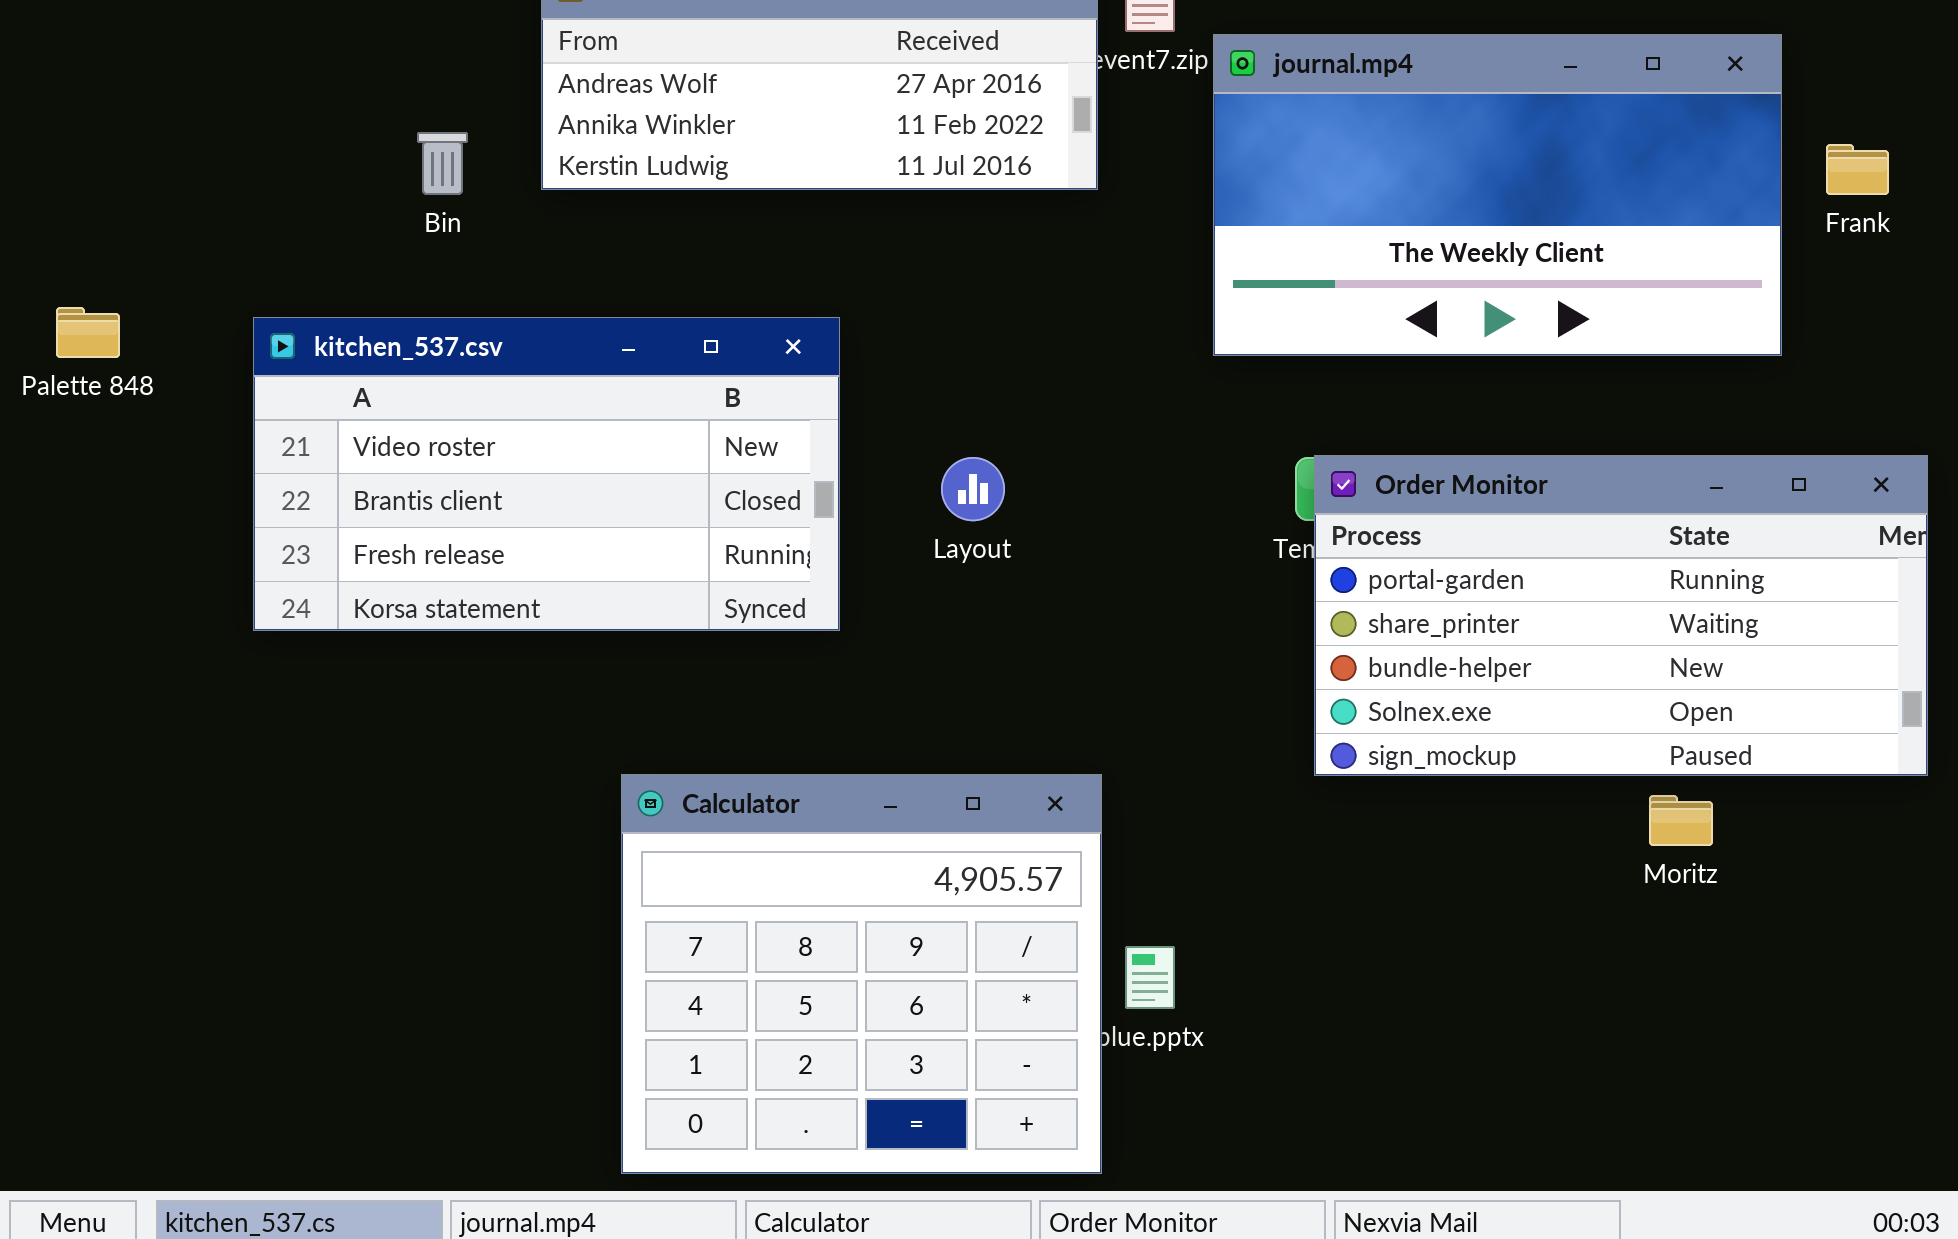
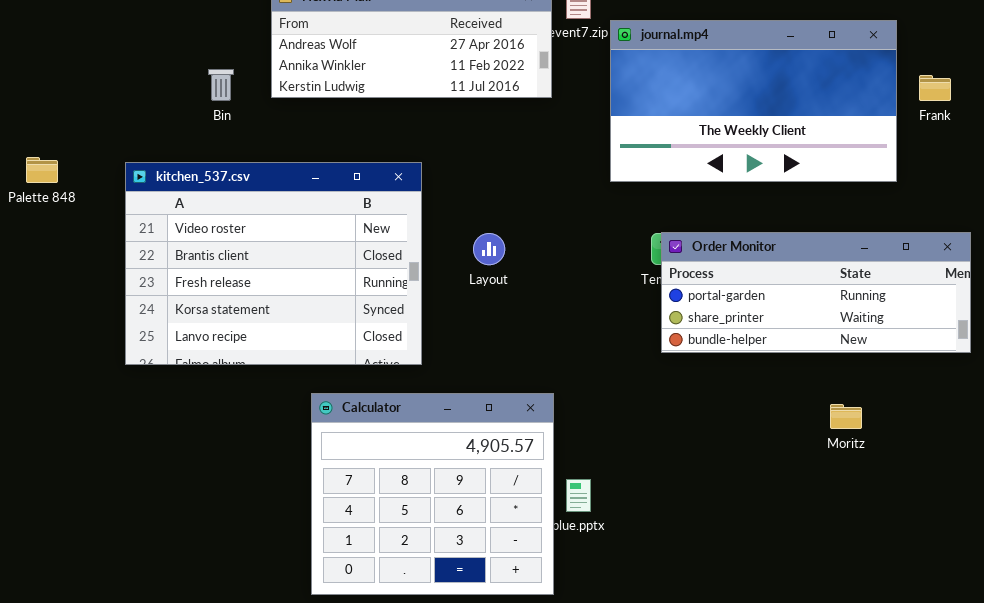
kitchen_537.csv: [253,317,840,631] -> [125,162,422,365], resized
Order Monitor: [1314,455,1928,776] -> [661,232,971,353], resized

